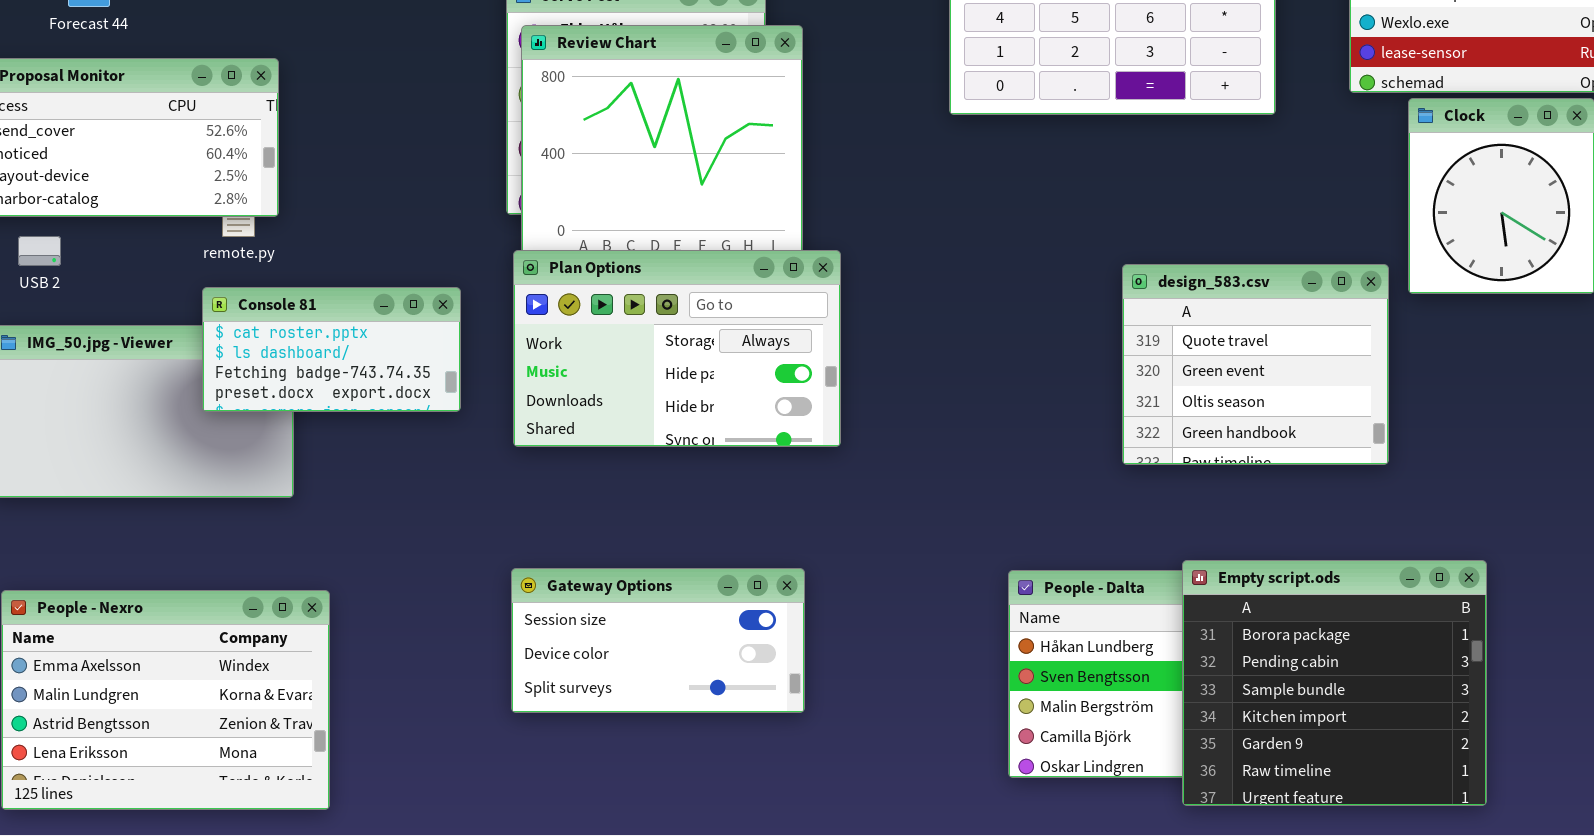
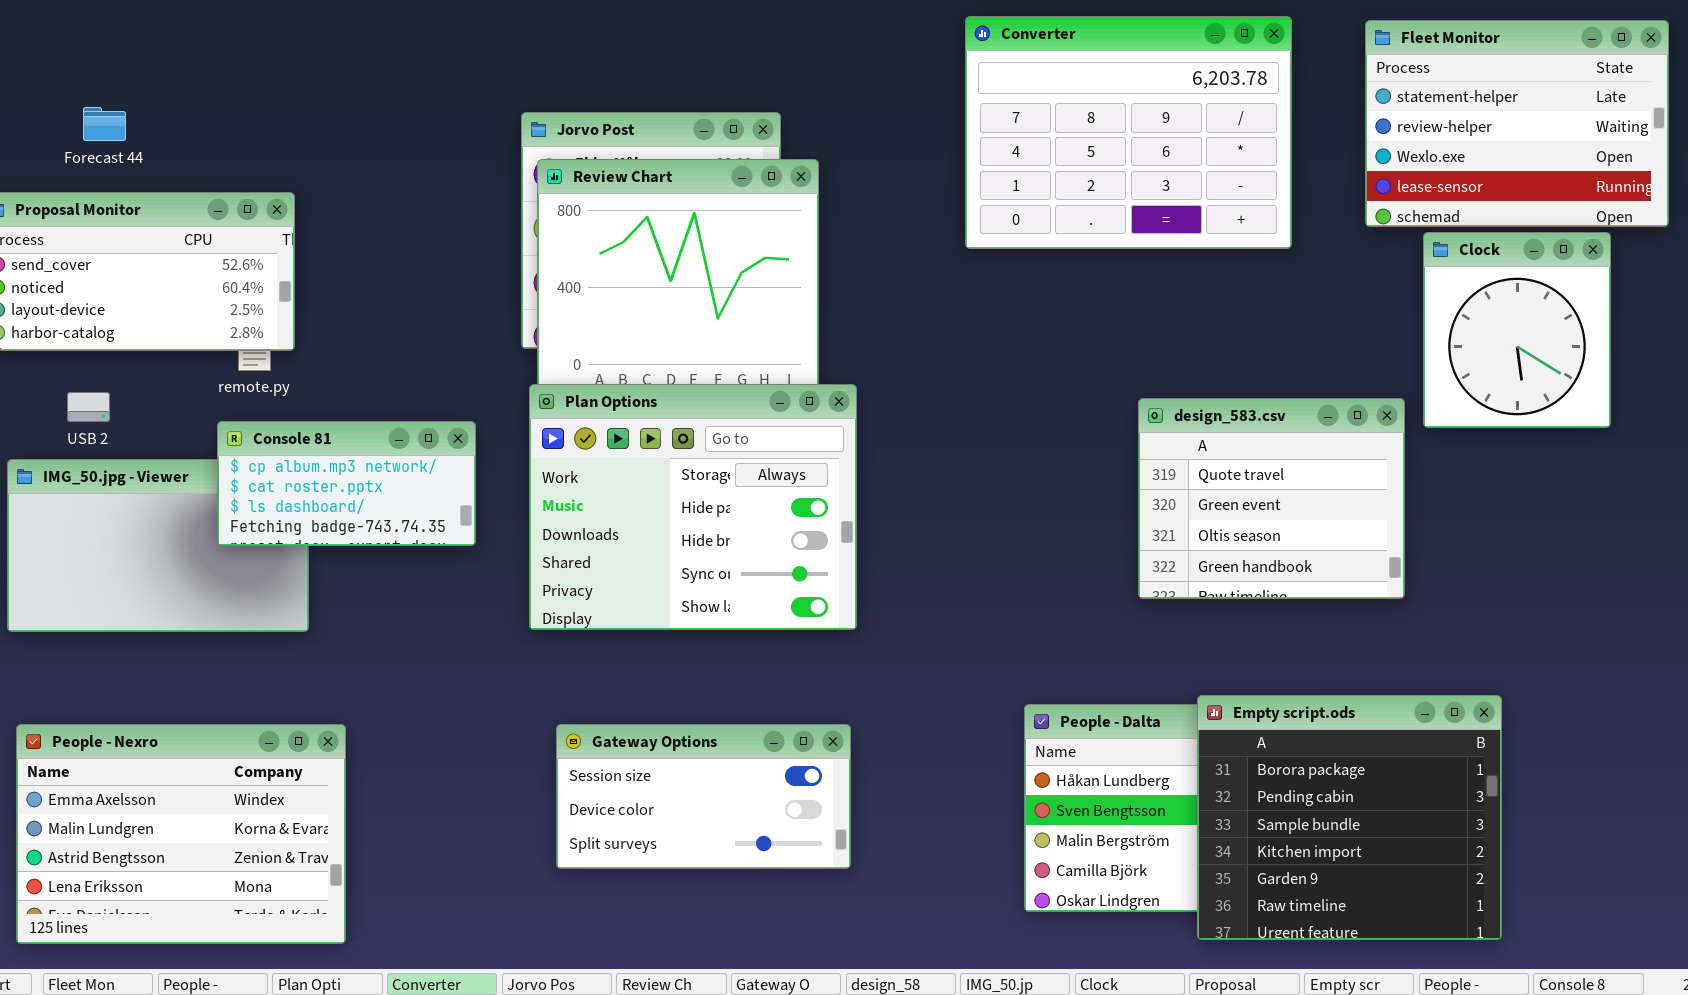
USB 2: [18,236,61,266] -> [67,392,110,422], moved
Plan Options: [513,250,841,447] -> [529,384,857,630], resized
Console 81: [202,287,461,412] -> [217,421,476,546], scrolled up 1 row
Gateway Options: [511,568,805,713] -> [556,724,851,869], moved

